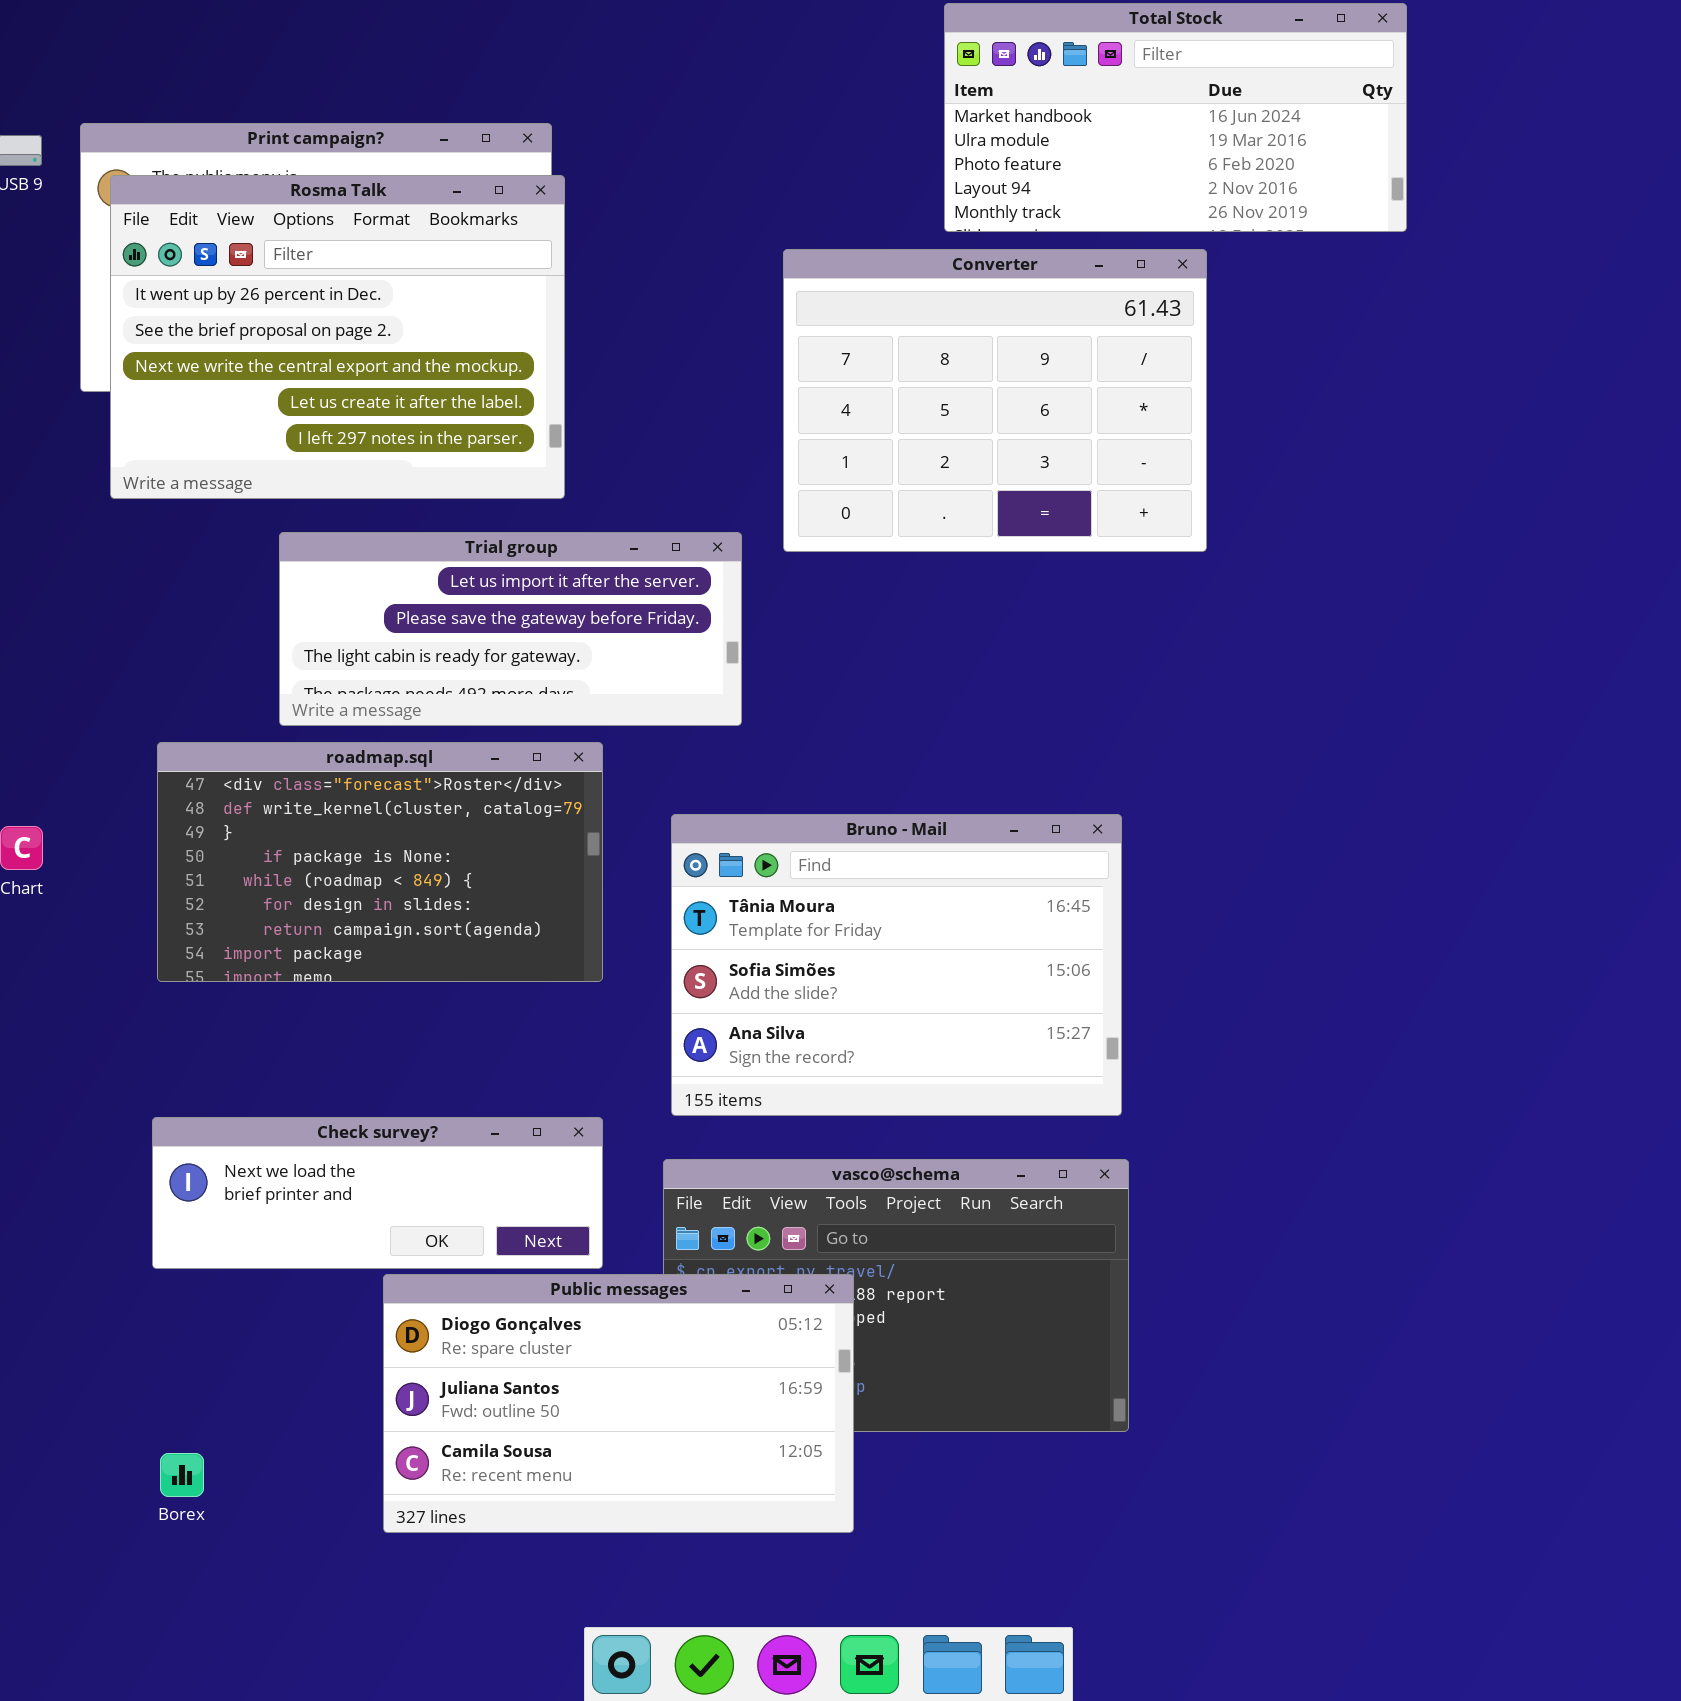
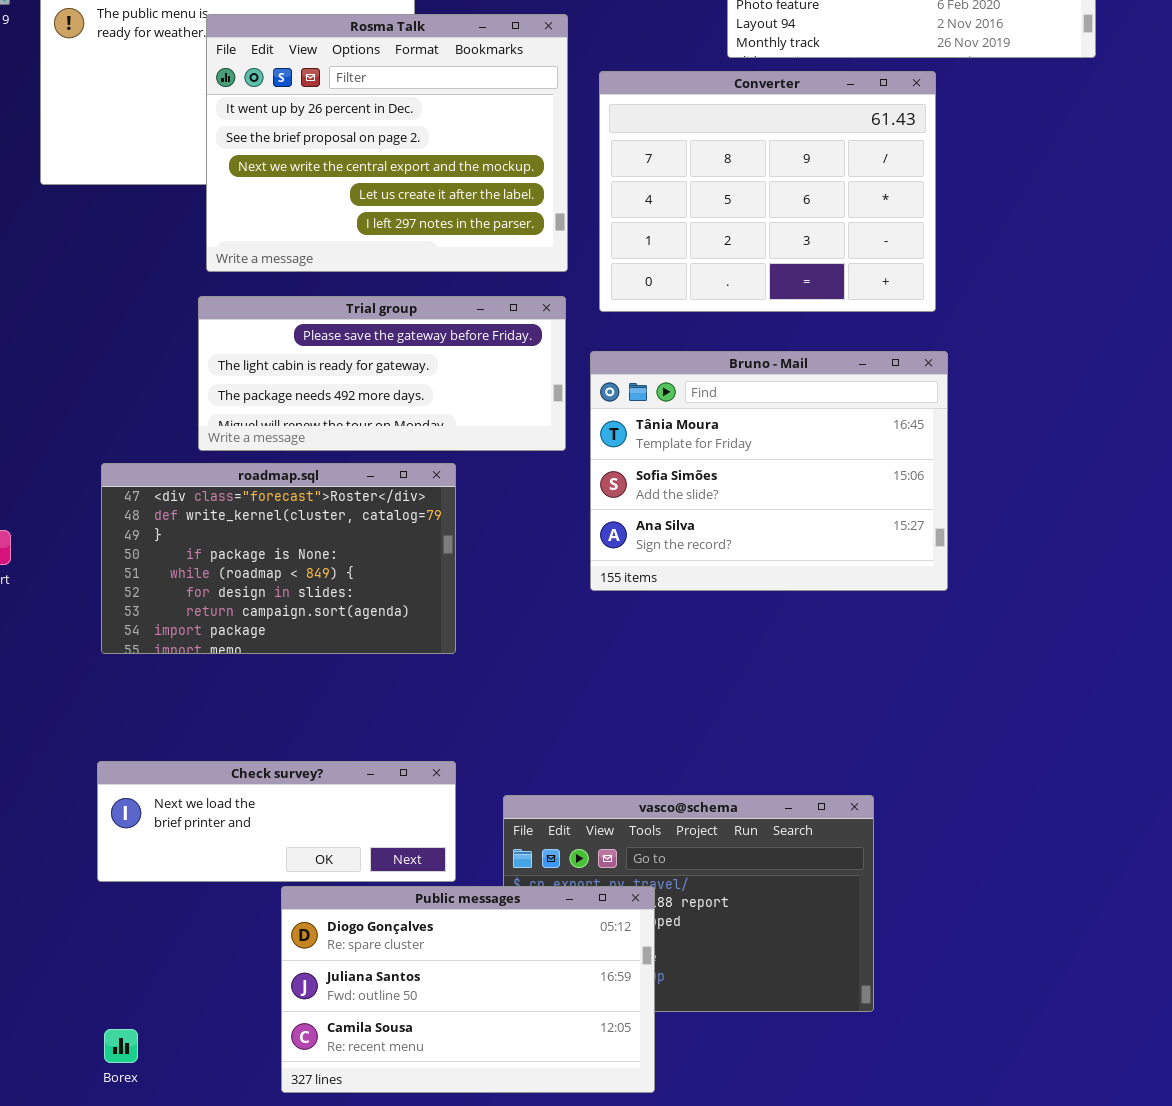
Rosma Talk: [110,175,565,499] -> [206,14,568,272], moved
Trial group: [279,532,742,726] -> [198,296,566,451], scrolled down 1 row
Bruno - Mail: [671,814,1122,1116] -> [590,351,948,591], moved

